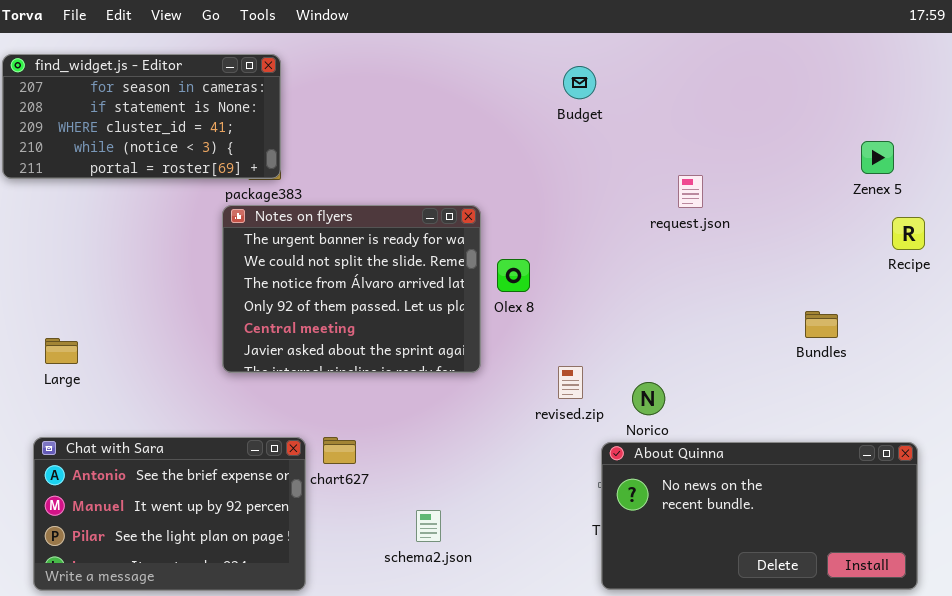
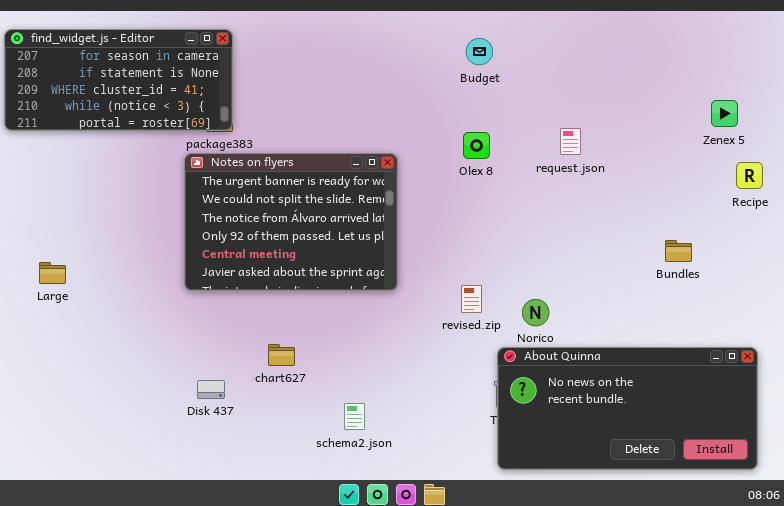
Olex 8: [497,259,530,292] -> [463,132,490,159], moved
Chat with Sara: [33,437,306,591] -> none, closed

